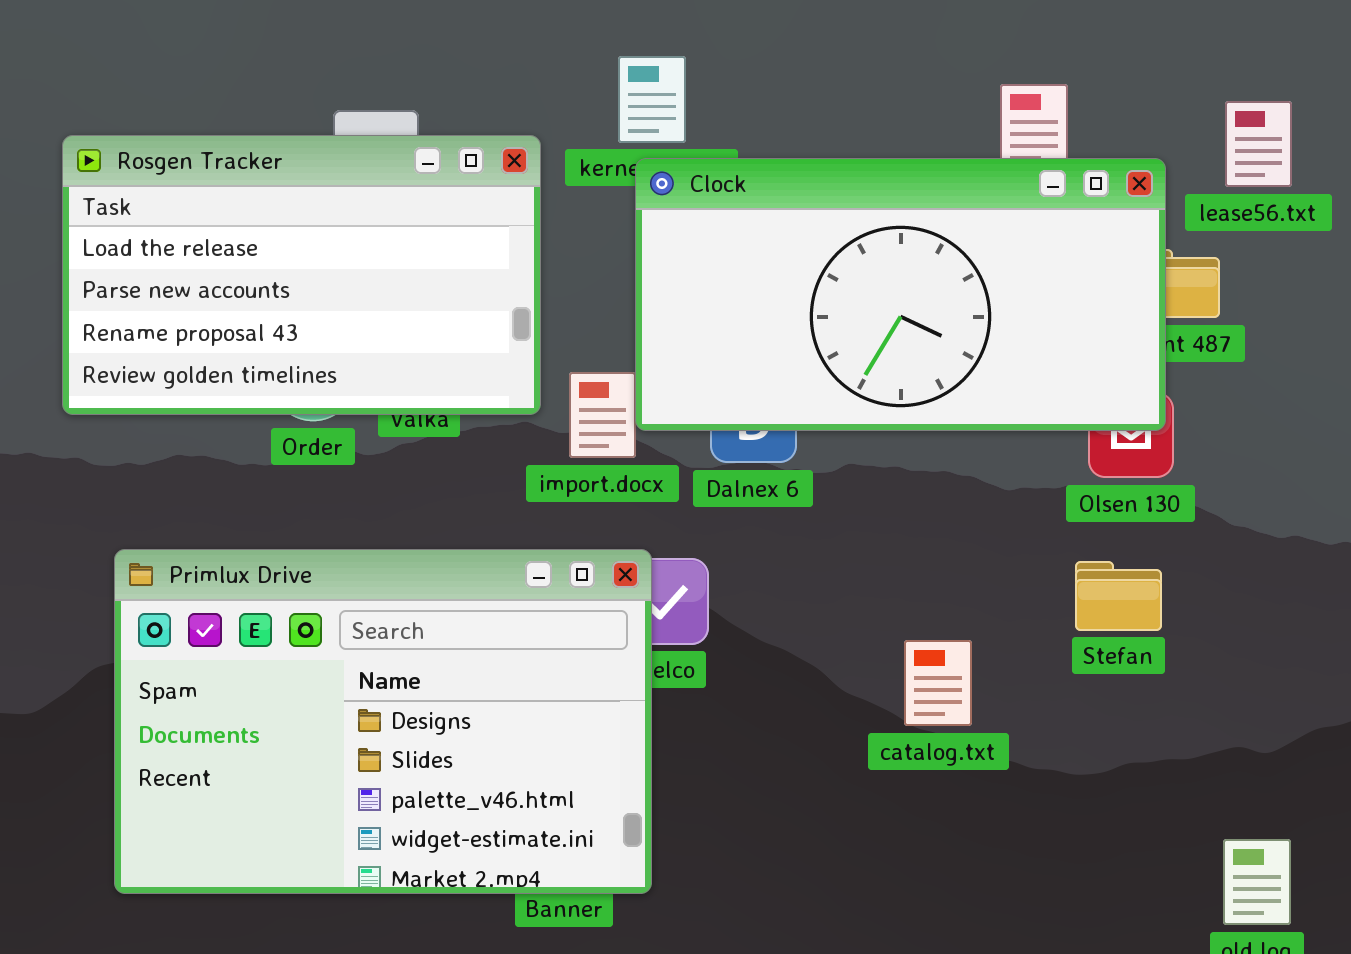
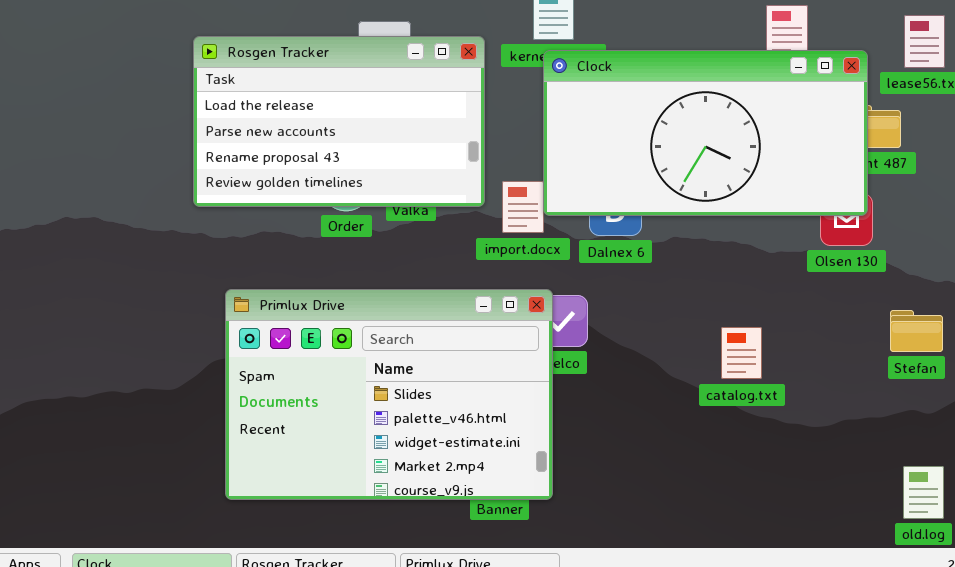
Primlux Drive: [114,549,652,894] -> [225,289,553,500], scrolled down 1 row
Stefan: [1075,561,1162,631] -> [890,310,943,352], moved
catalog.txt: [904,640,972,726] -> [721,327,762,379], moved

